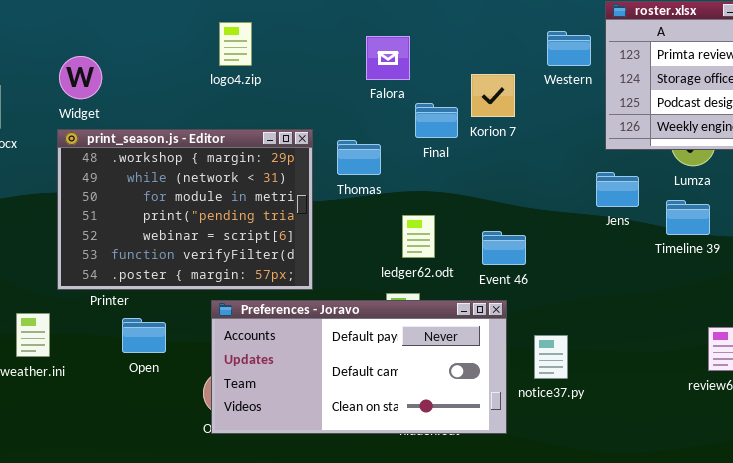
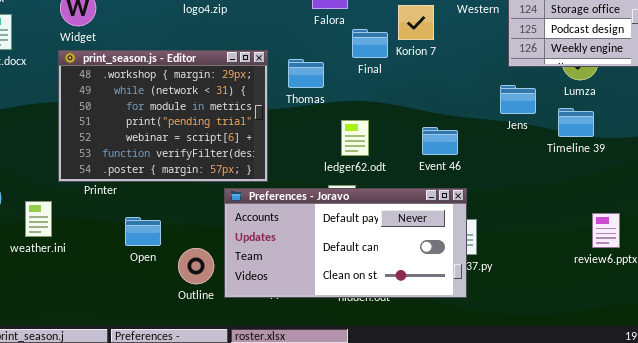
Event 46: [482,231,526,265] -> [422,127,458,155], moved
Preferences - Joravo: [211,300,507,434] -> [224,188,467,298], moved
Open: [122,318,166,353] -> [125,217,161,246], moved

